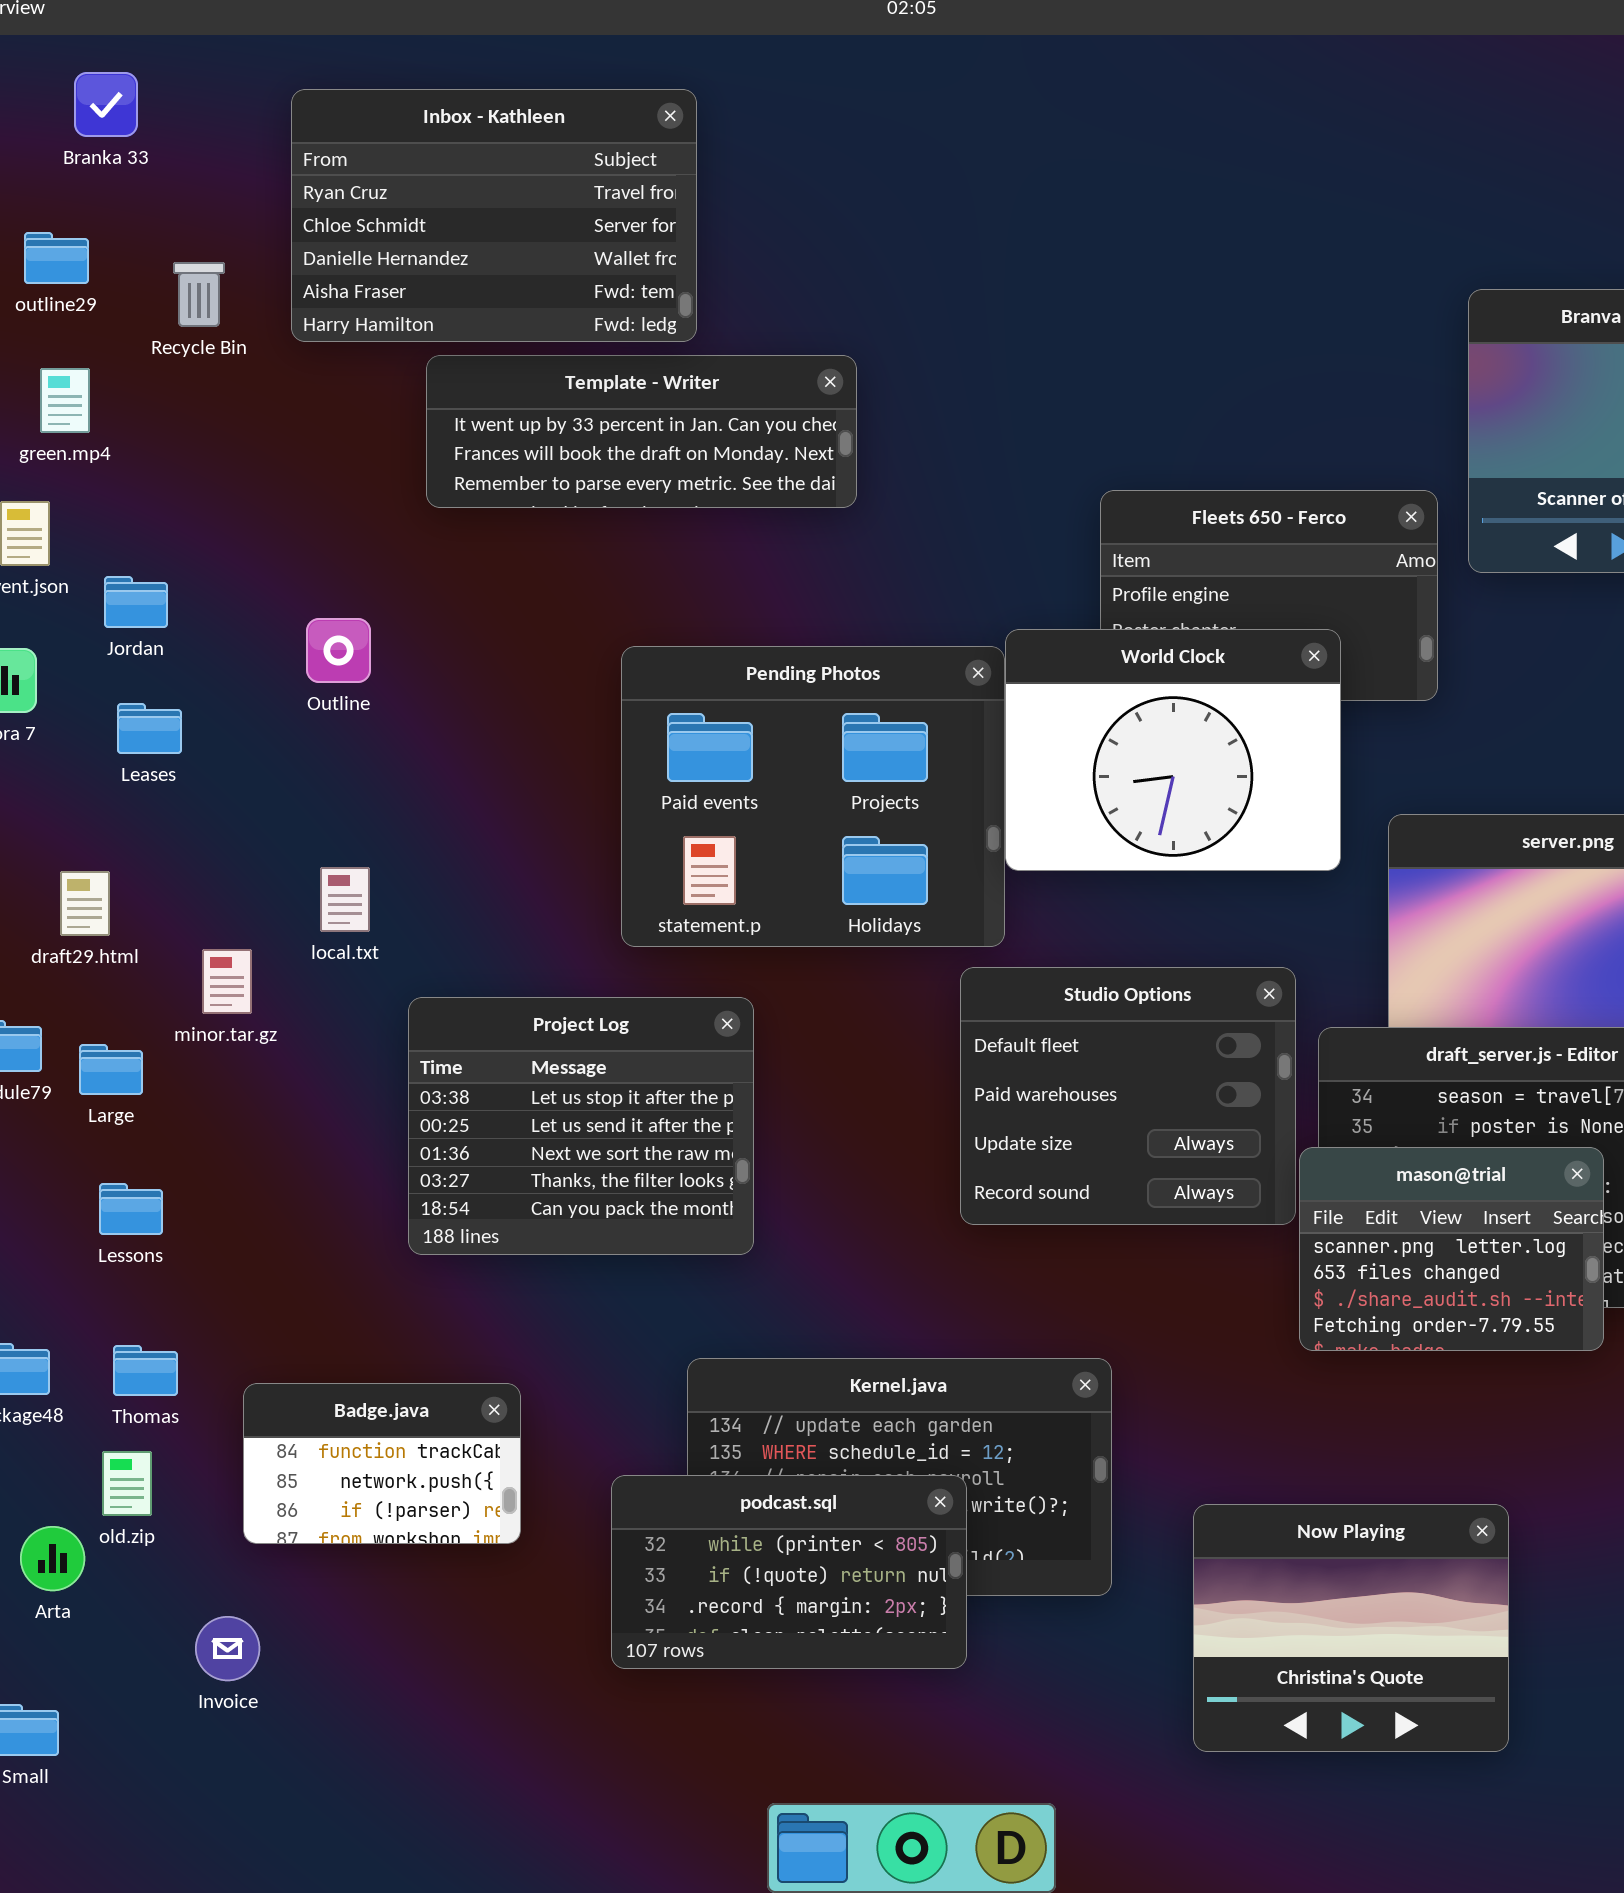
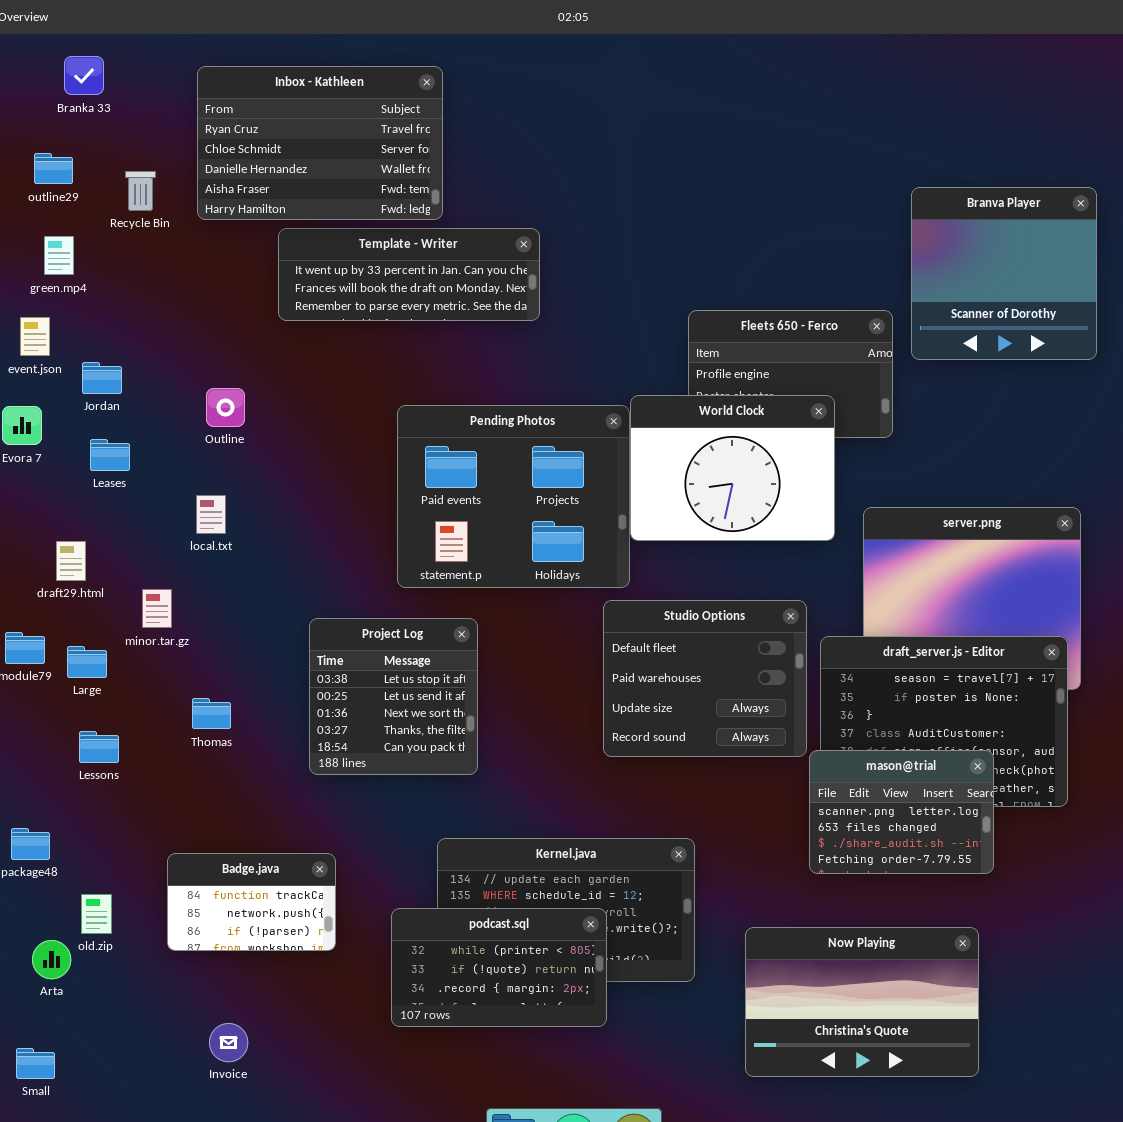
local.txt: [320,867,370,932] -> [196,495,226,534], moved
Project Log: [408,997,754,1255] -> [309,618,478,775], resized
mason@trial: [1299,1147,1604,1351] -> [809,750,994,874], moved
Thomas: [113,1345,178,1396] -> [192,698,231,729], moved
Now Playing: [1193,1504,1509,1752] -> [745,927,979,1077], resized
Invoice: [195,1616,260,1681] -> [209,1023,248,1062], moved

